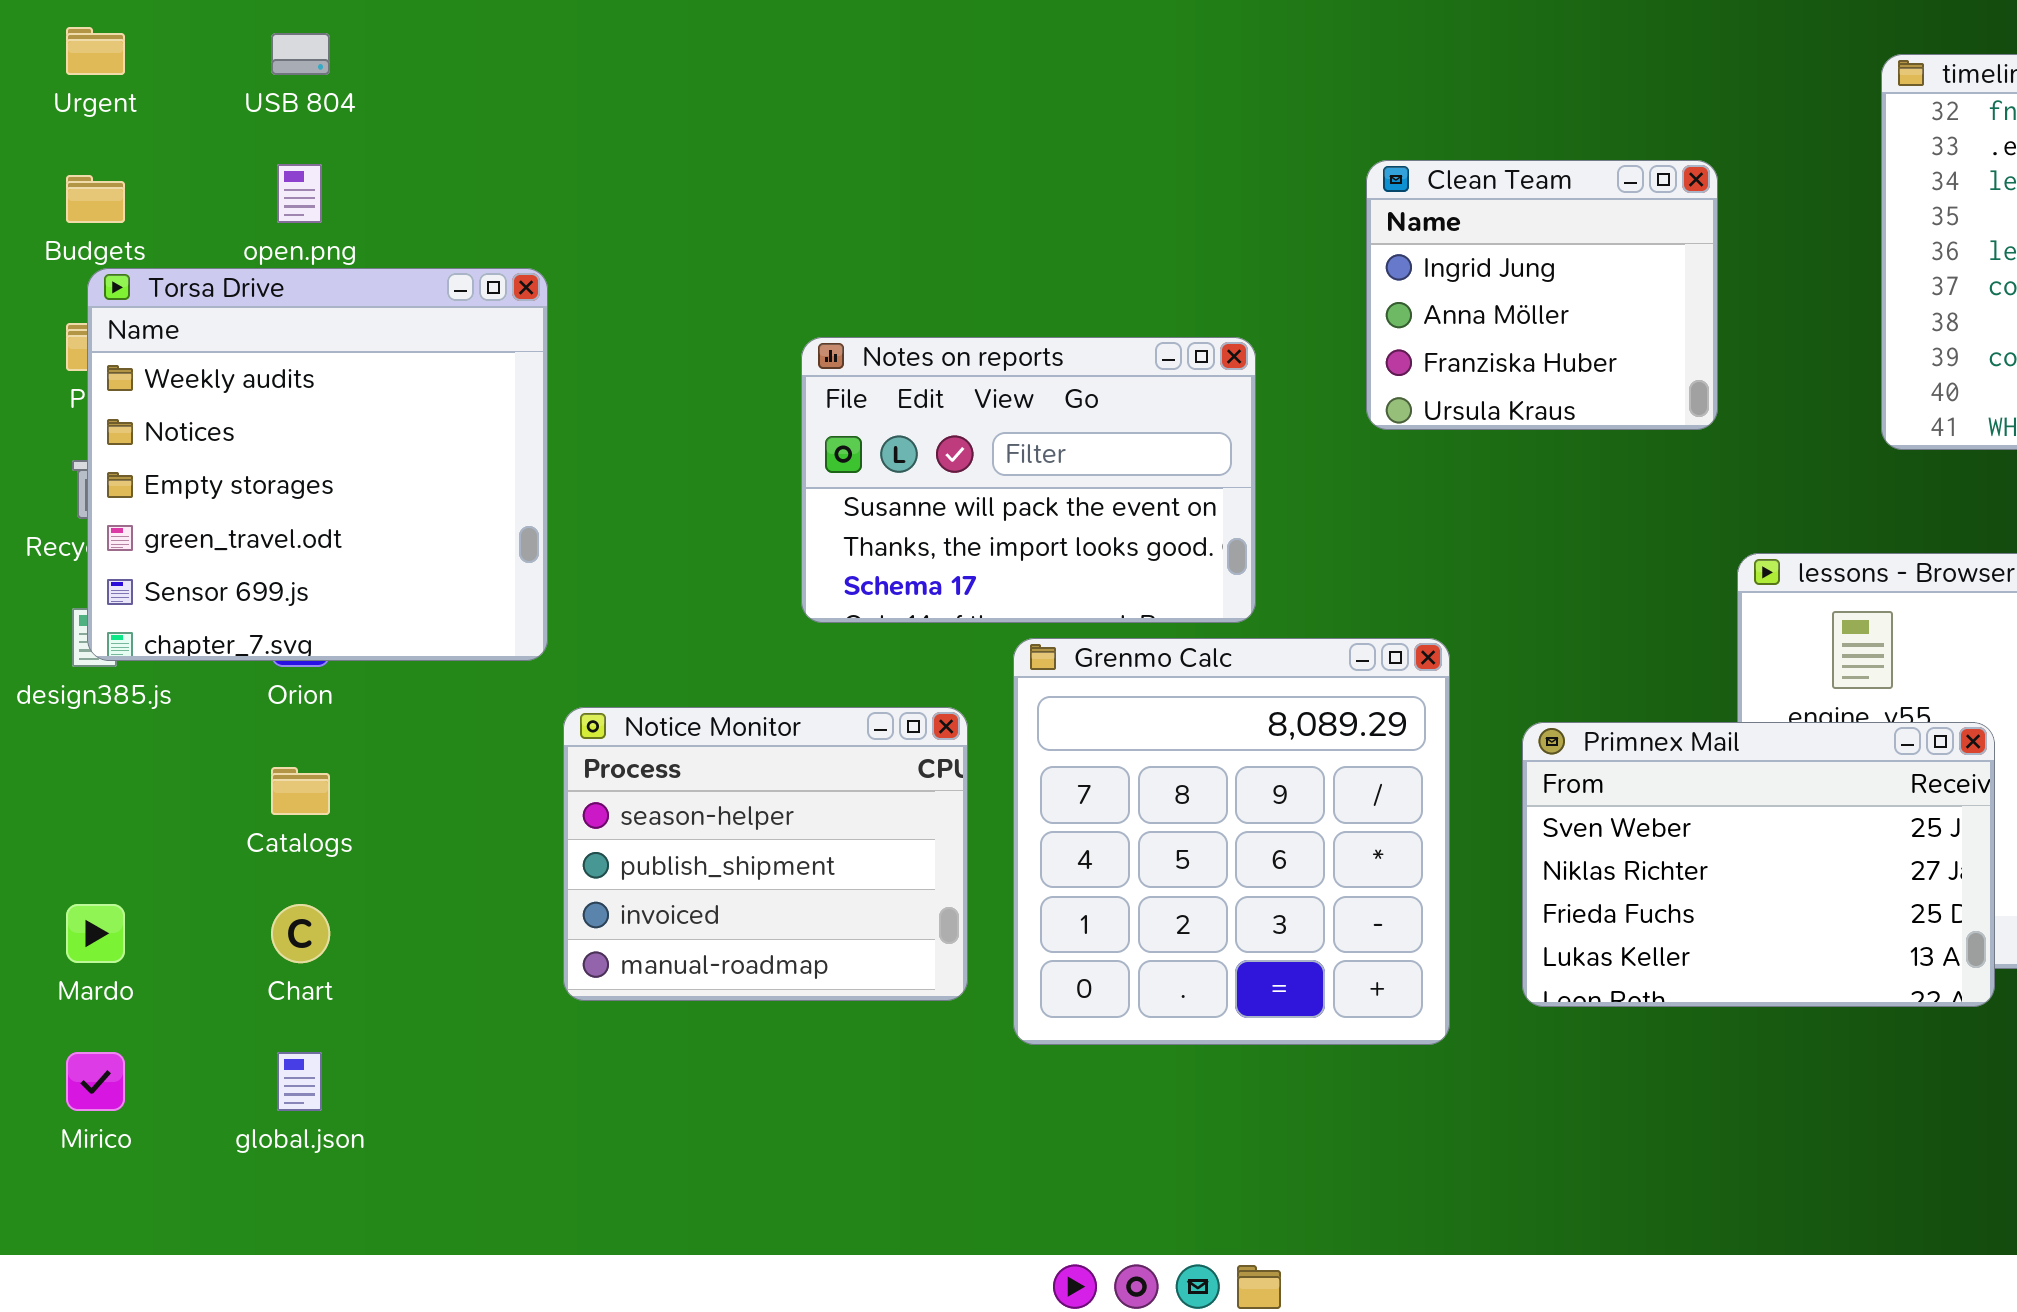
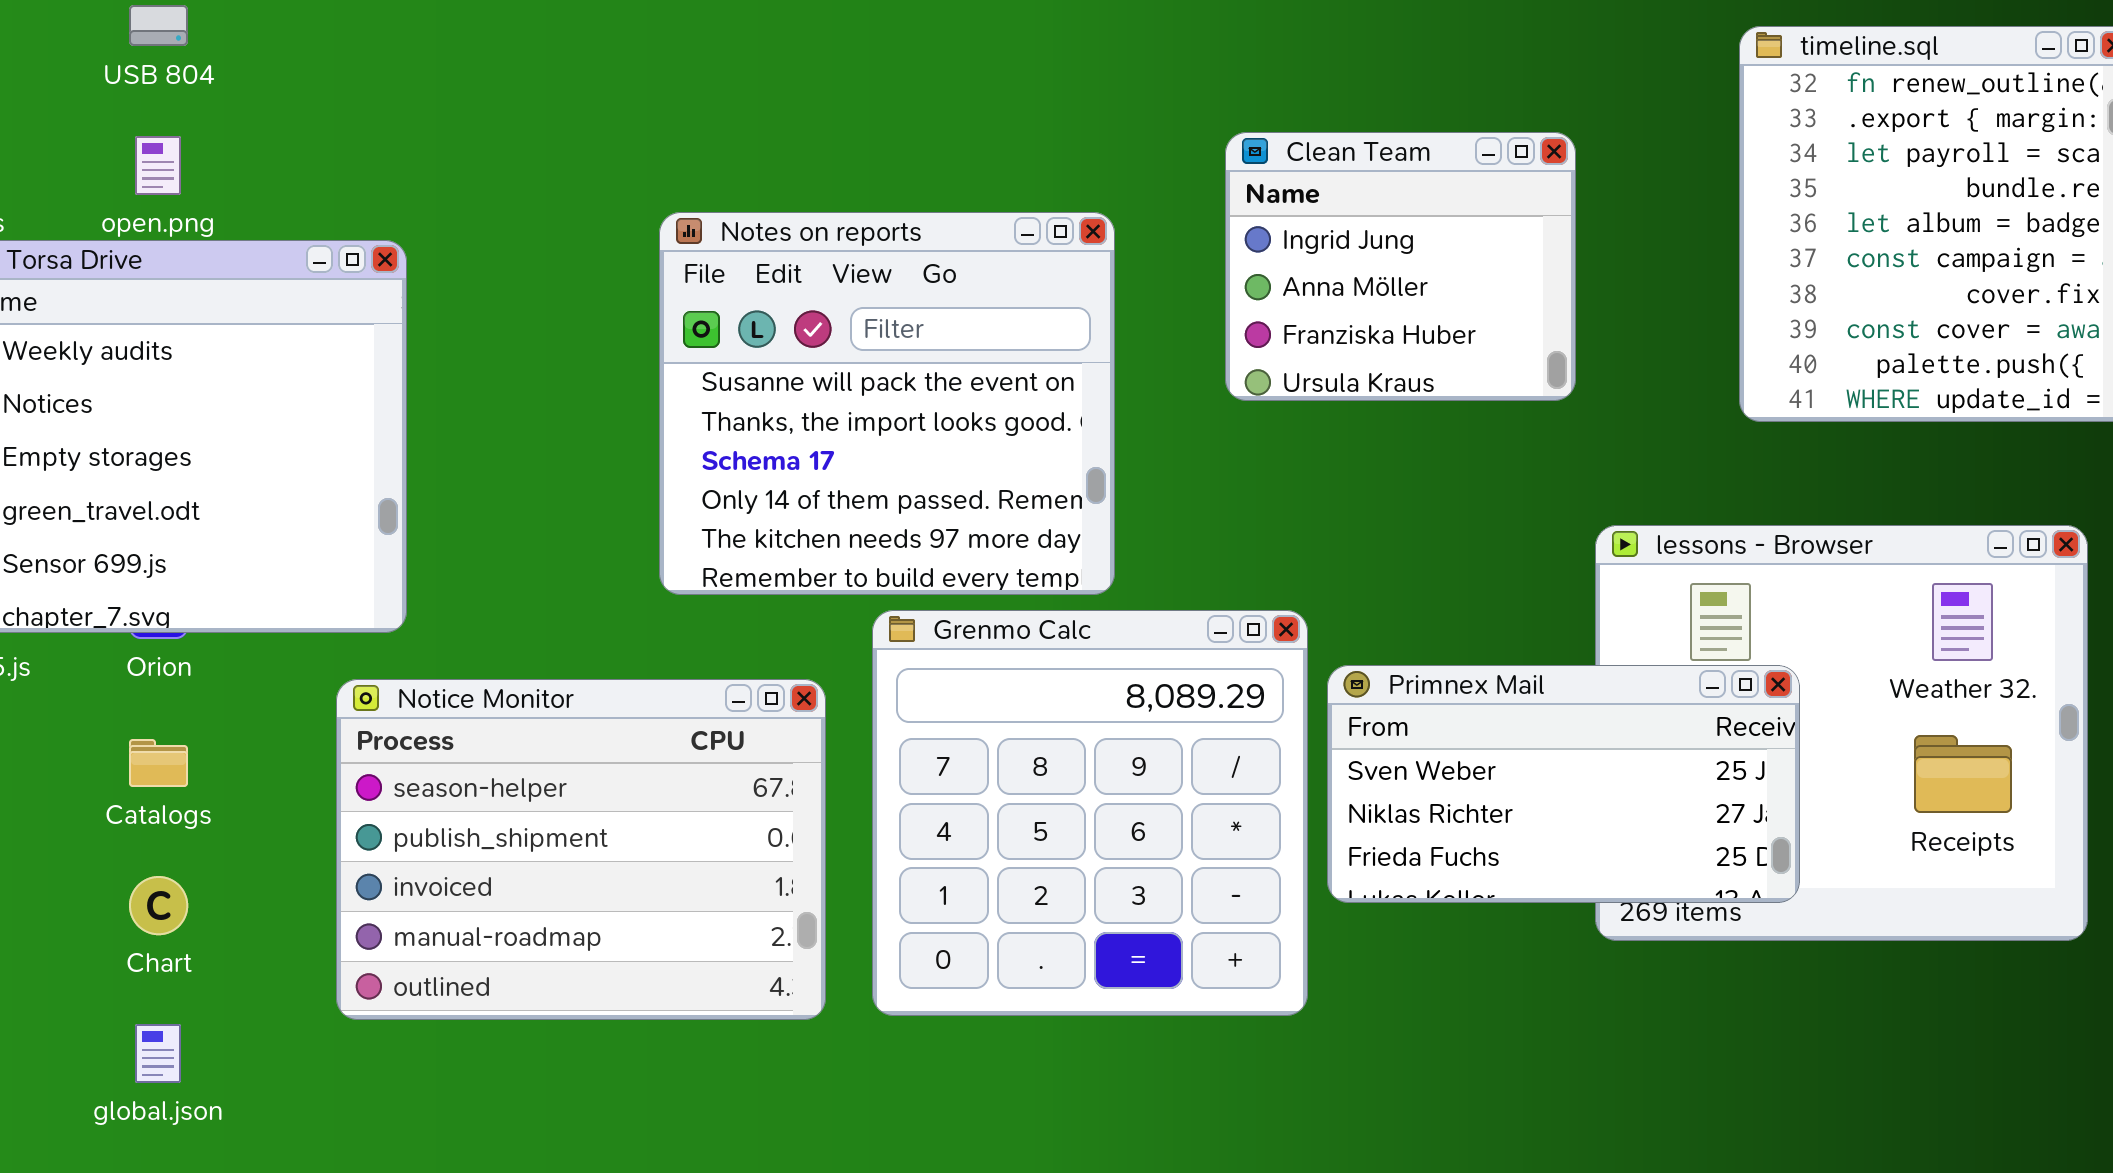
Notes on reports: [801,337,1256,623] -> [659,212,1115,595], resized
Notice Monitor: [563,707,968,1001] -> [336,679,826,1020], resized
Primnex Mail: [1522,722,1995,1007] -> [1327,665,1800,903], moved, resized

